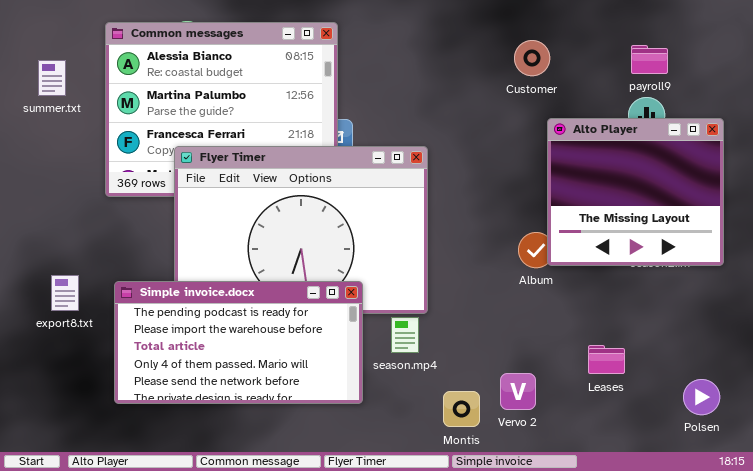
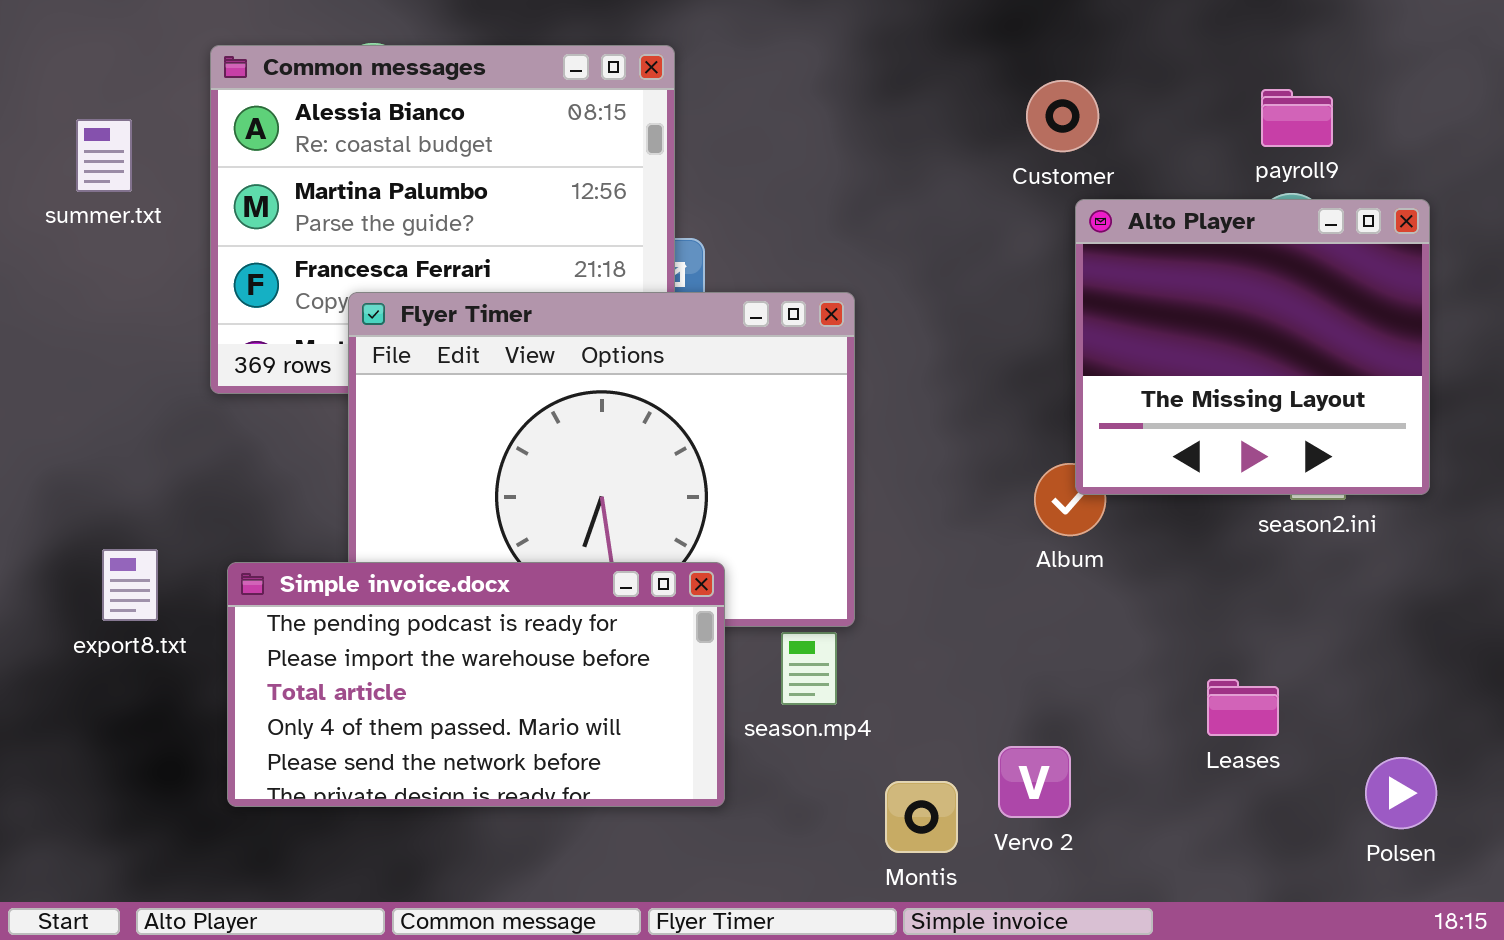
Alto Player: [547,118,724,266] -> [1075,199,1430,495], moved
Leases: [588,345,625,374] -> [1207,679,1279,736], moved

